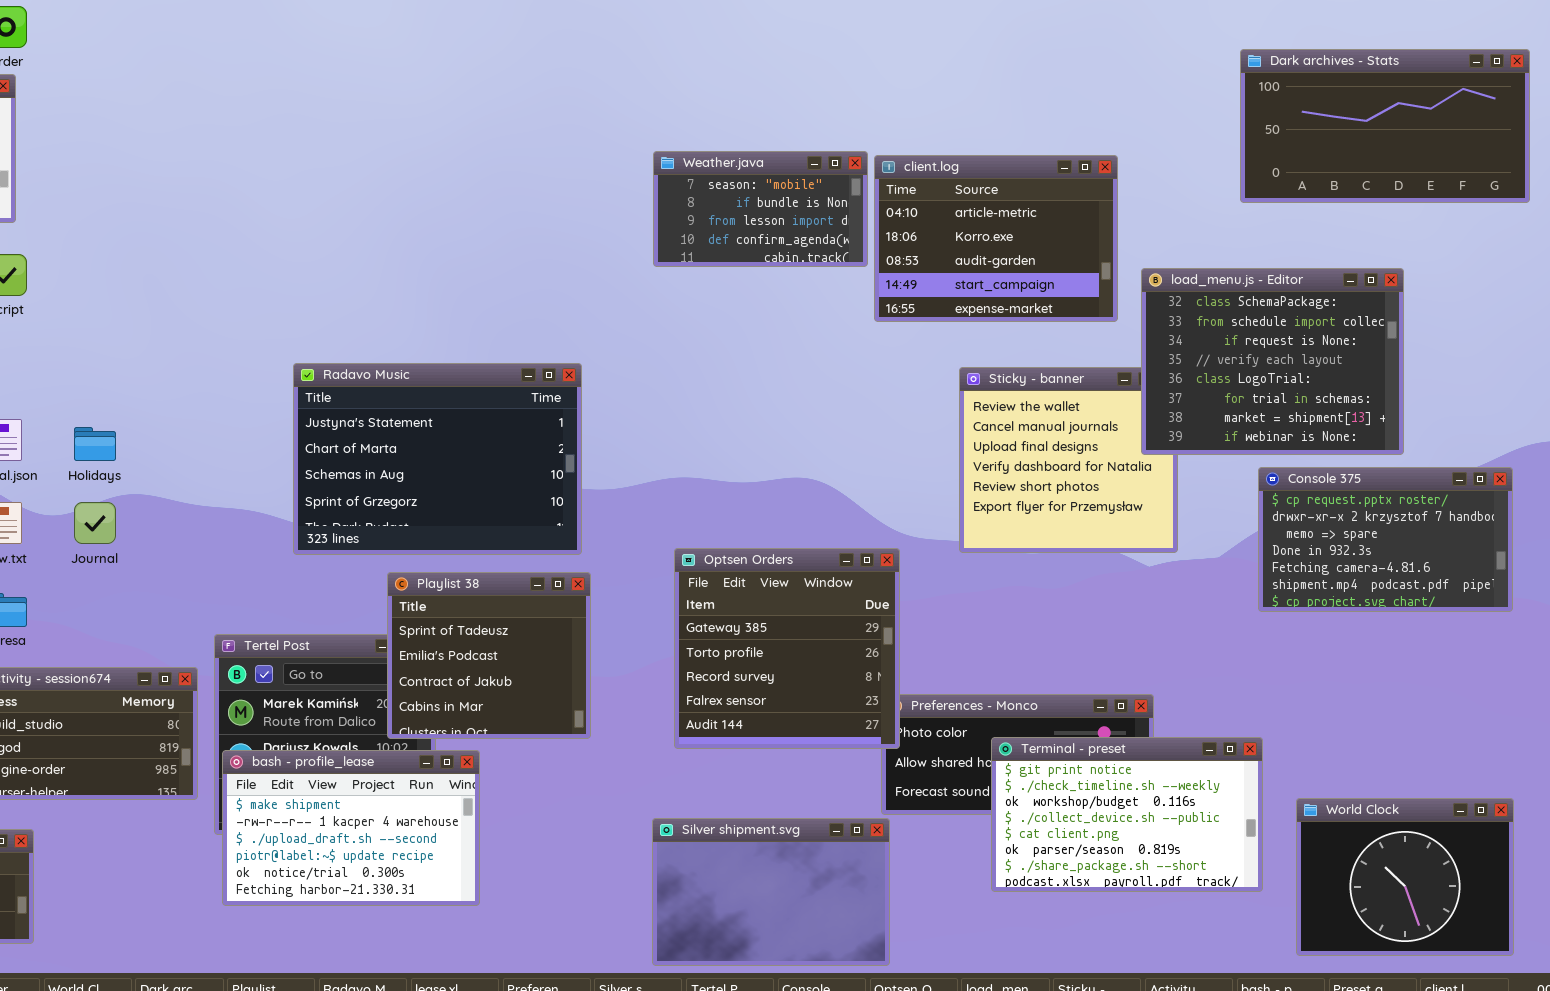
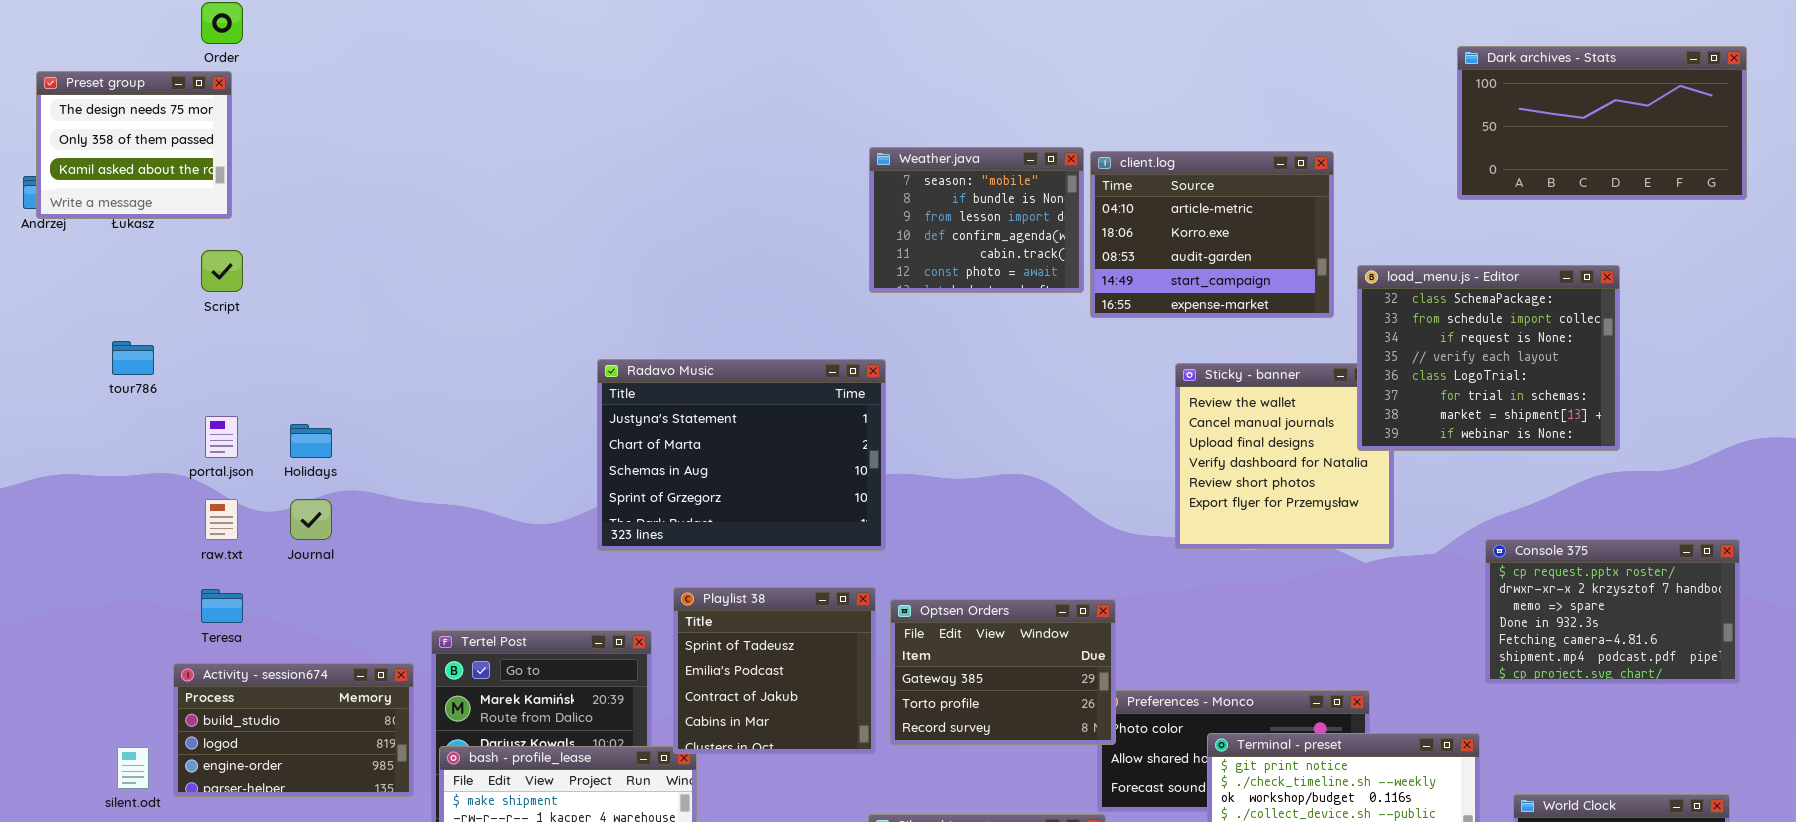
Weather.java: [653,151,868,267] -> [869,147,1084,293], resized
Radavo Music: [293,363,582,555] -> [597,359,886,551], moved
Console 375: [1258,467,1513,612] -> [1485,539,1740,684], moved
Optsen Orders: [674,548,900,749] -> [890,599,1116,745], resized
Playlist 38: [387,572,591,739] -> [673,587,876,754], moved

